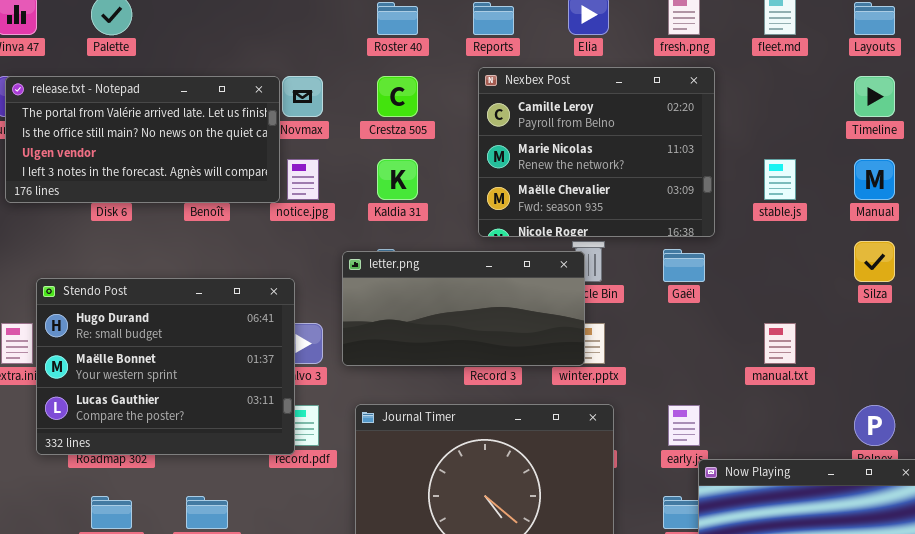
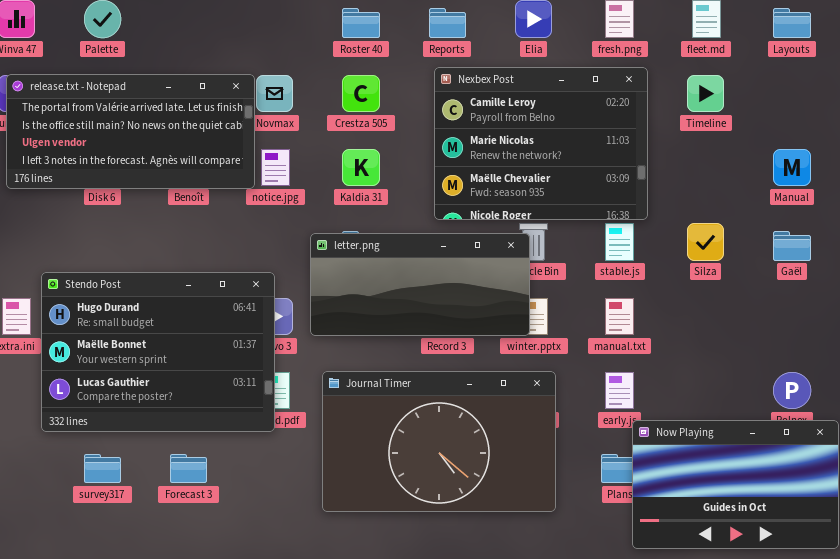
Timeline: [854,76,895,117] -> [687,75,724,112], moved
stable.js: [764,159,796,200] -> [605,223,634,261], moved
Silza: [854,241,895,282] -> [687,223,724,261], moved
Gaël: [663,249,705,282] -> [773,231,811,261], moved
Stendo Post: [36,278,295,455] -> [41,272,275,432], moved
manual.txt: [764,323,796,364] -> [605,298,634,335], moved

